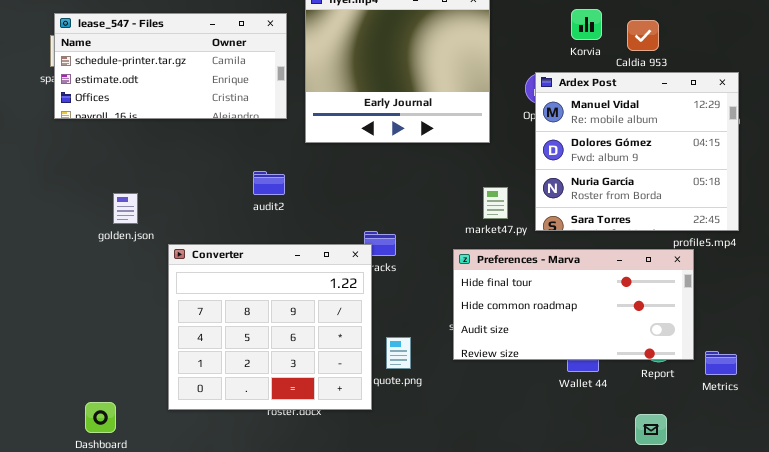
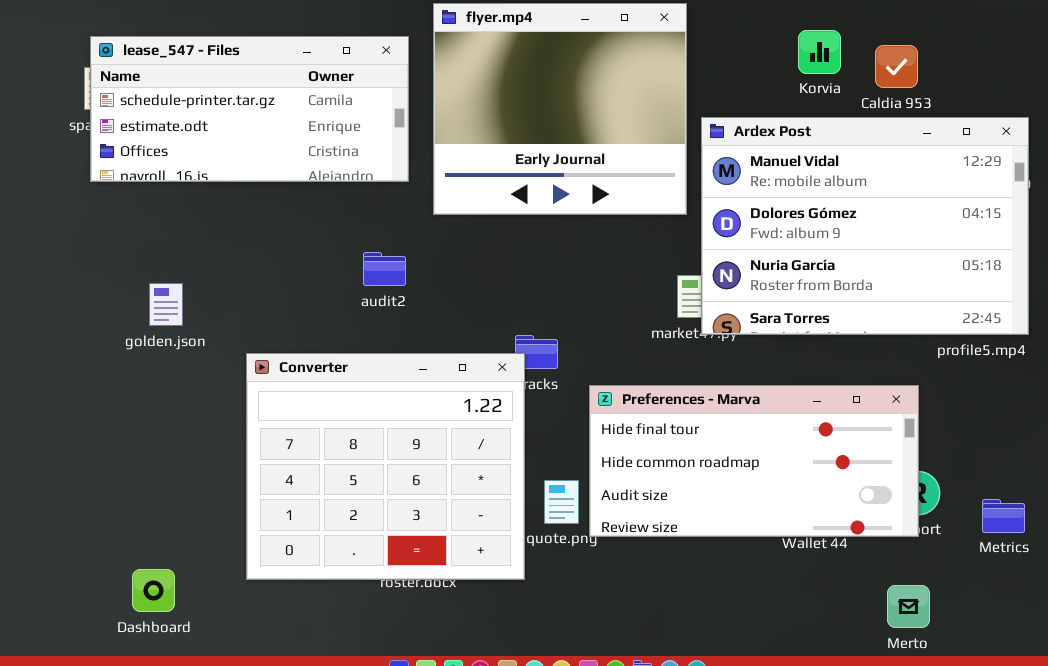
Ardex Post: [535,72,739,231] -> [701,117,1029,335], resized
golden.json: [113,193,138,224] -> [149,283,183,326], moved
Preferences - Marva: [453,249,694,360] -> [589,385,919,537], moved

